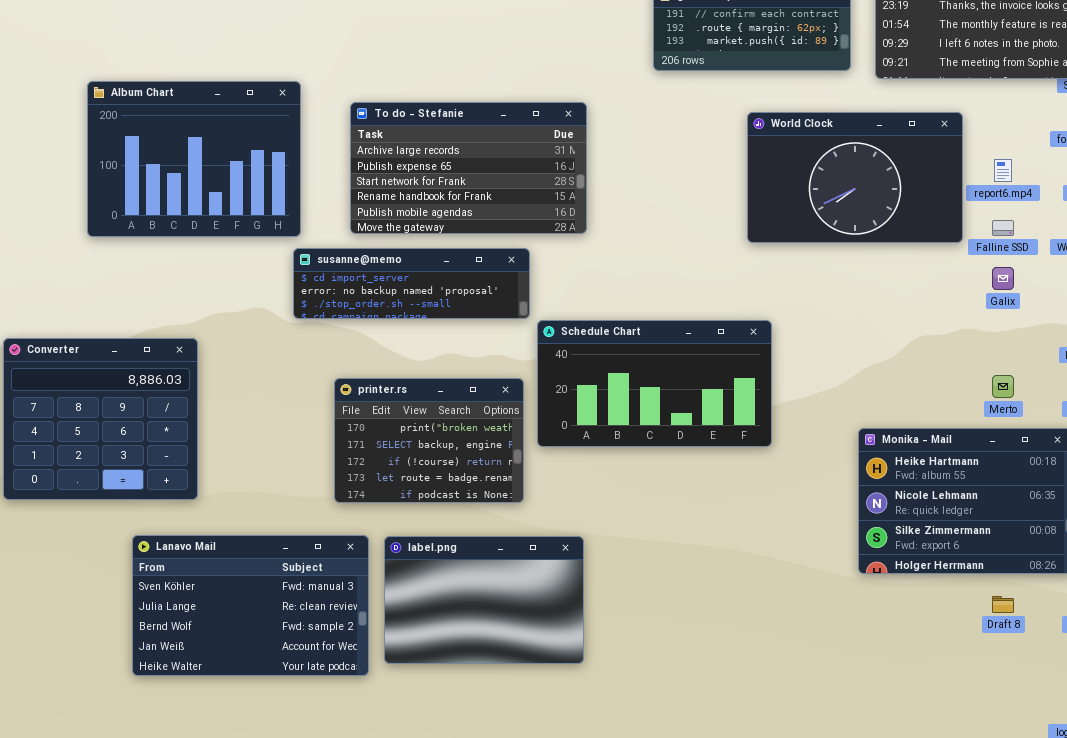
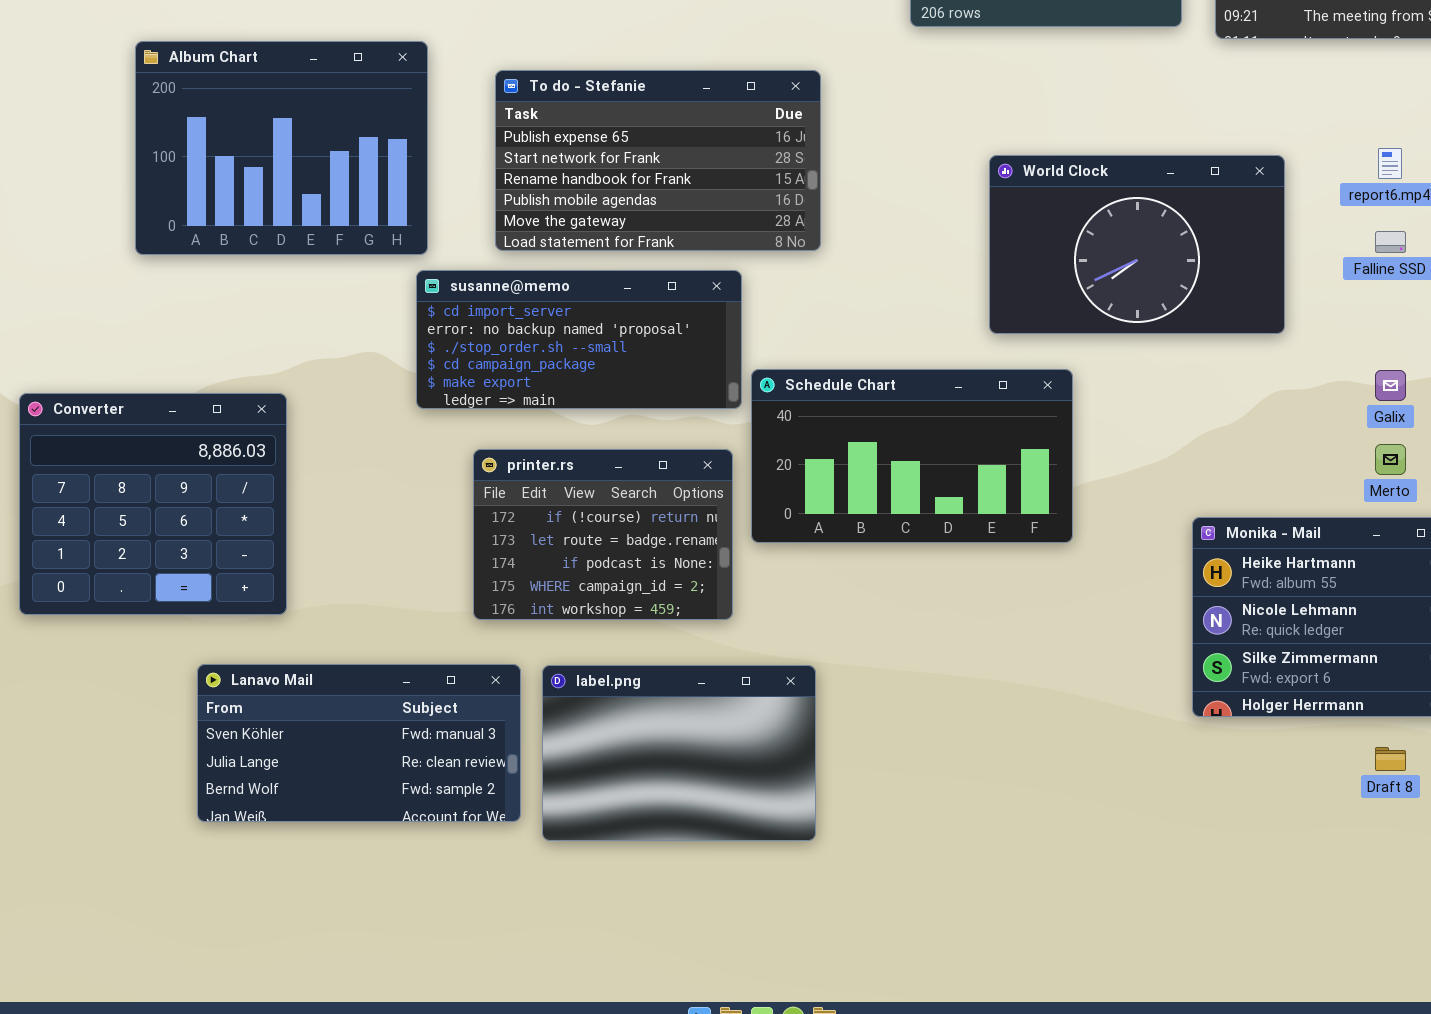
To do - Stefanie: [350,102,587,234] -> [495,70,821,251], scrolled down 1 row
World Clock: [747,112,963,243] -> [989,155,1285,334], moved
susanne@memo: [293,248,530,319] -> [416,270,742,409], resized
Galix: [992,267,1014,290] -> [1375,370,1406,401], moved
printer.rs: [334,378,524,503] -> [473,449,733,620], scrolled down 2 rows
Lanavo Mail: [132,535,369,676] -> [197,664,521,822], resized

